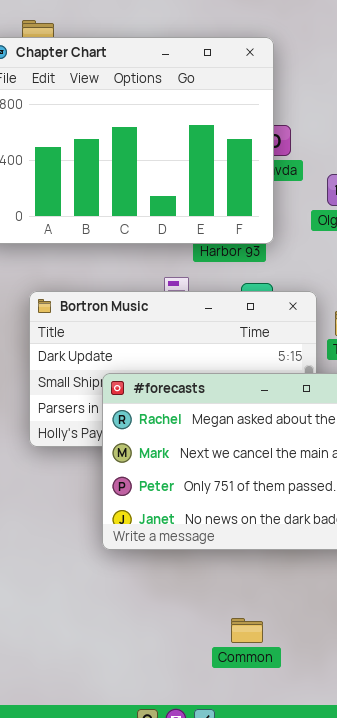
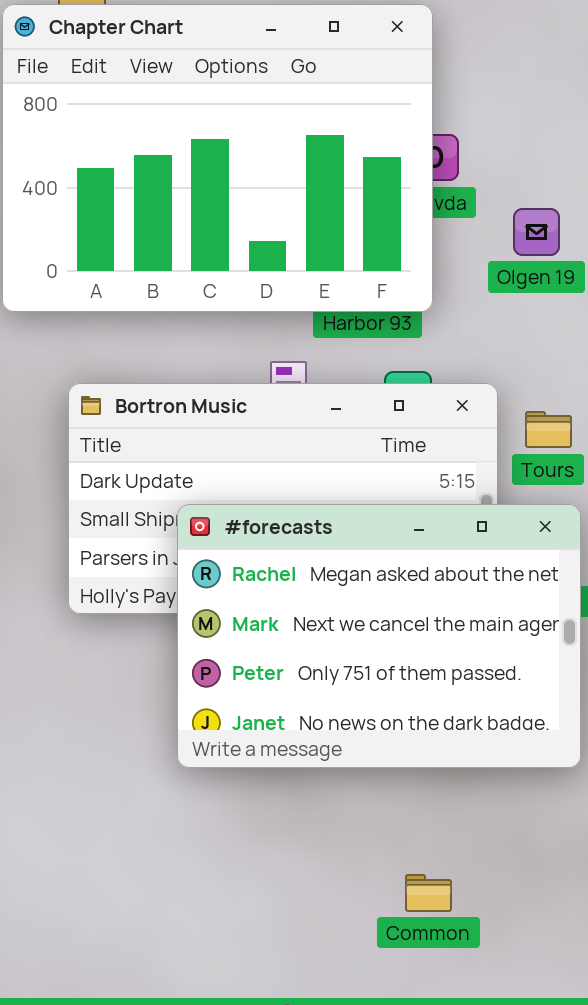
Common: [231,618,263,643] -> [405,874,452,912], moved

